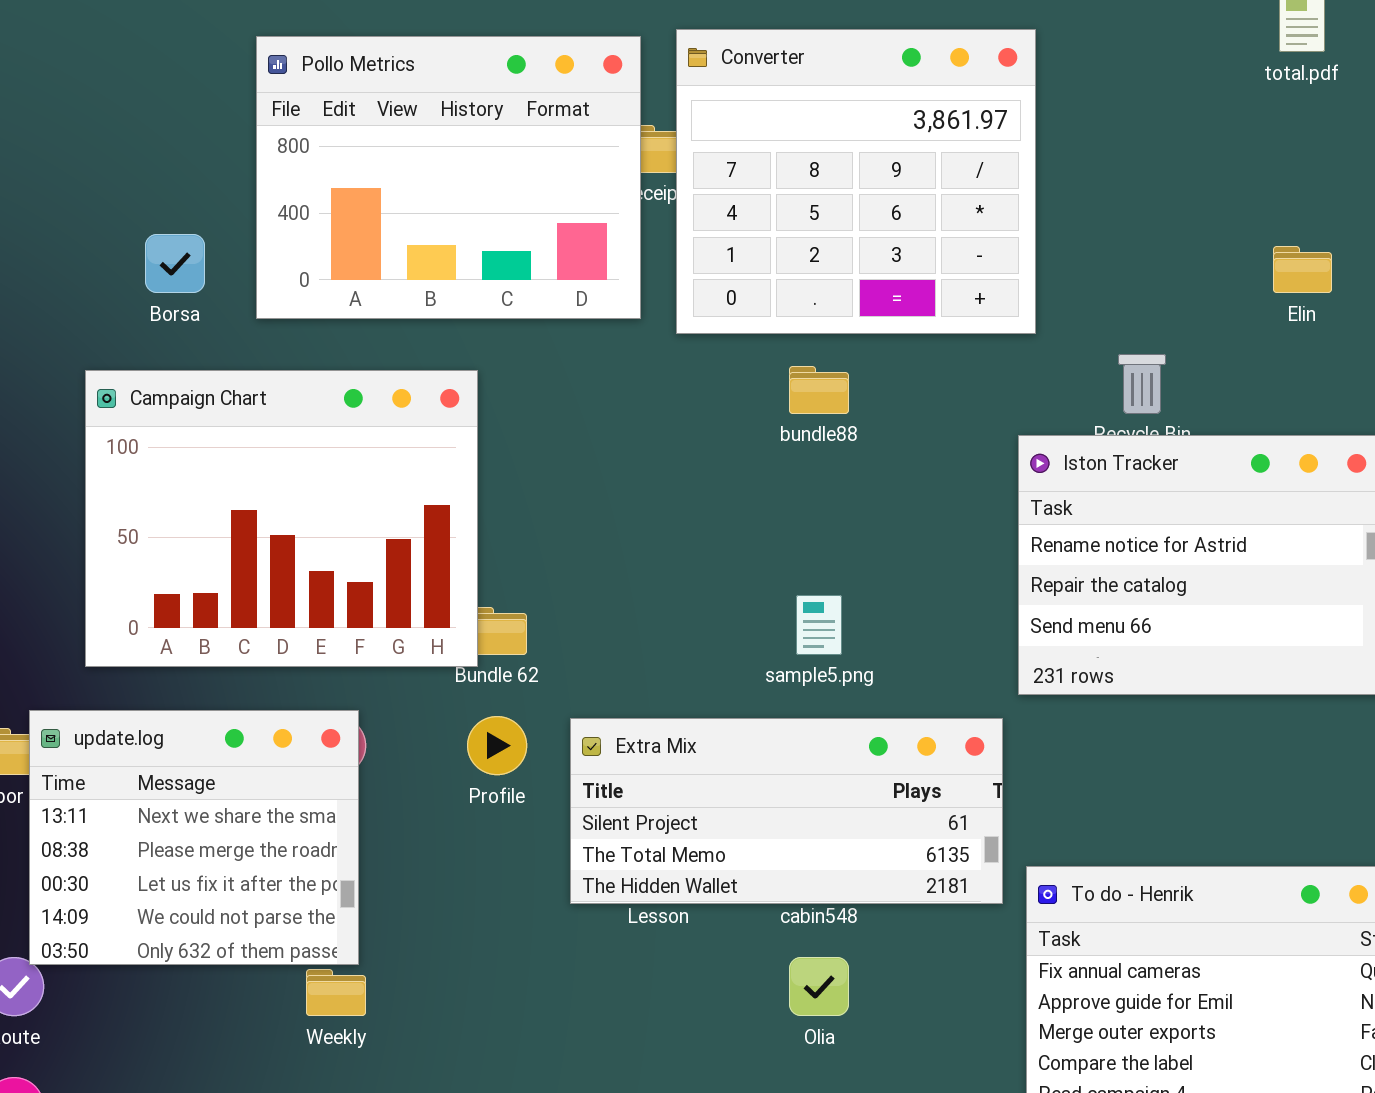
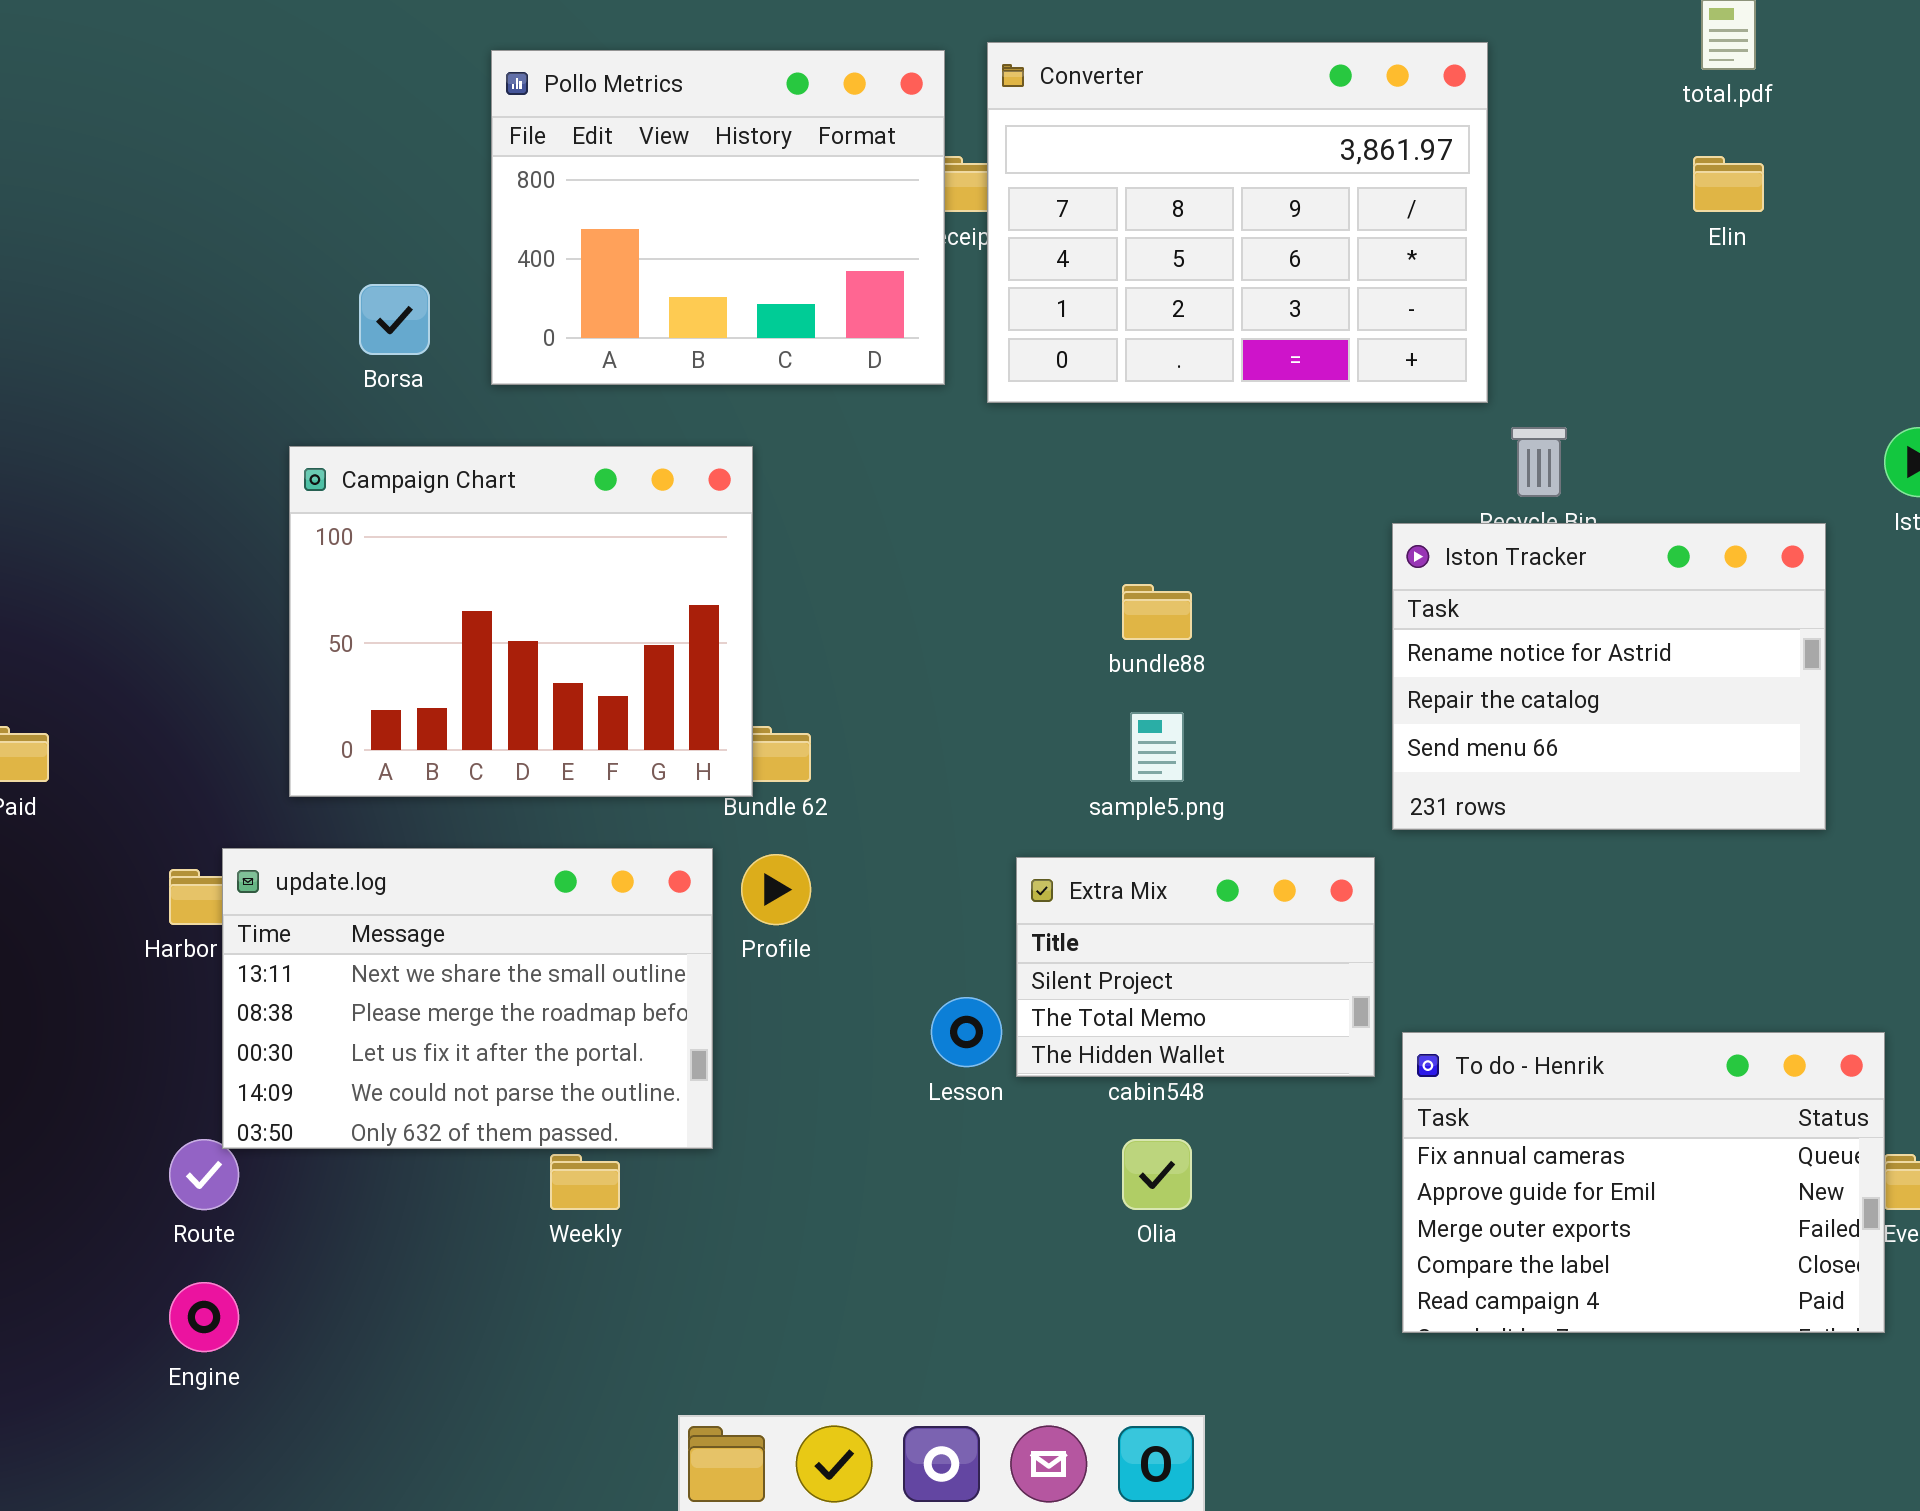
Converter: [676,29,1036,334] -> [987,42,1488,403], resized
Elin: [1273,246,1332,293] -> [1693,156,1764,212], moved
bundle88: [789,366,849,414] -> [1122,584,1192,640], moved
update.log: [29,710,359,965] -> [222,848,713,1149], resized
Extra Mix: [570,718,1003,904] -> [1016,857,1375,1077], resized

